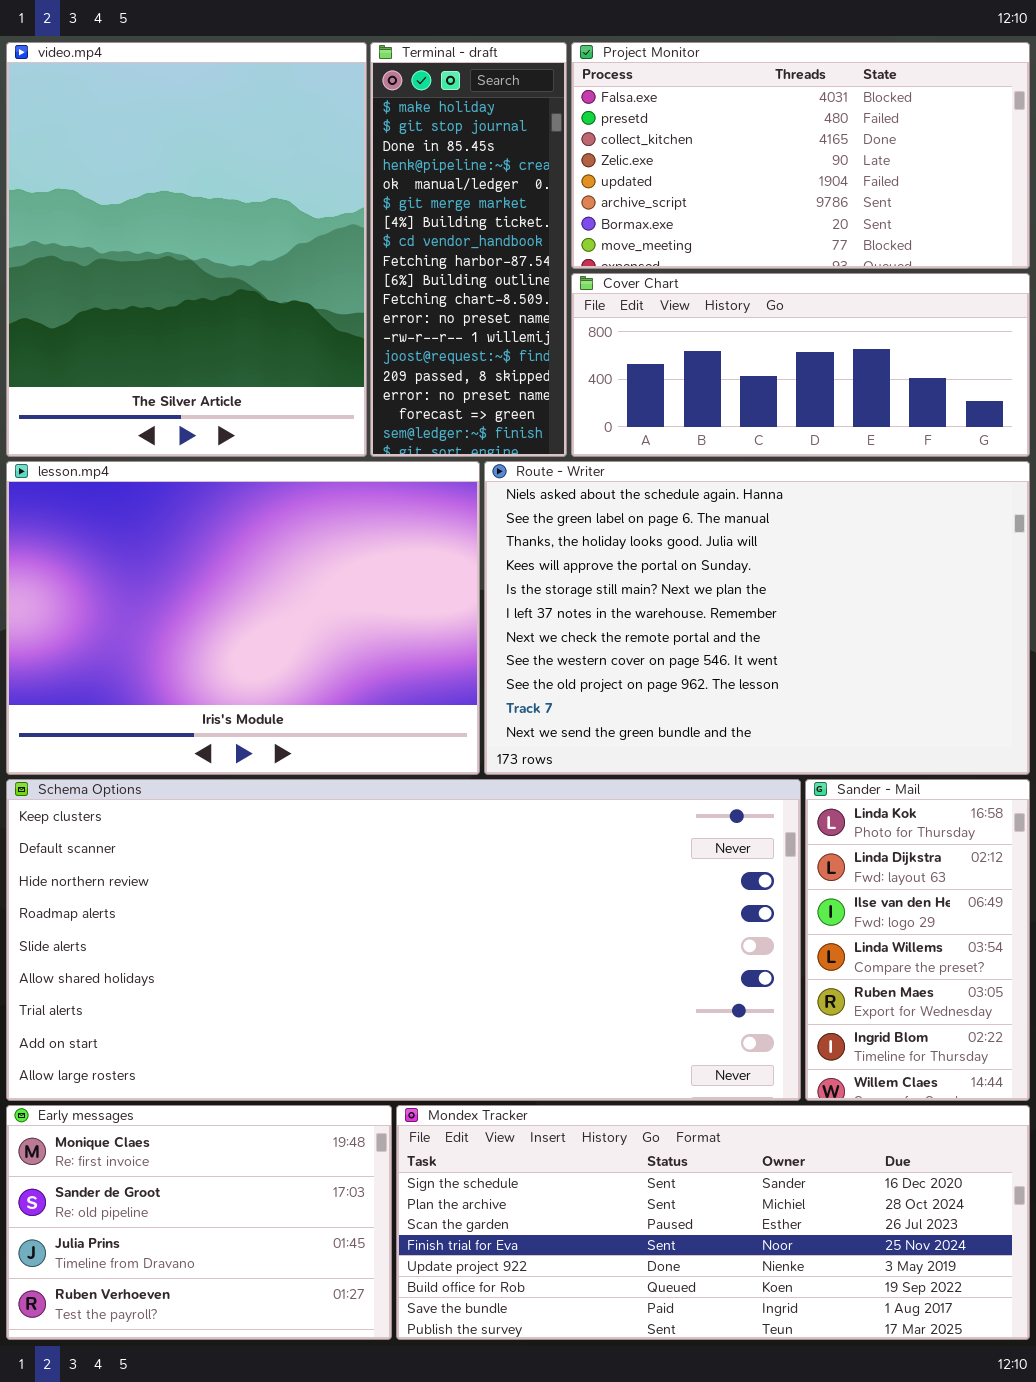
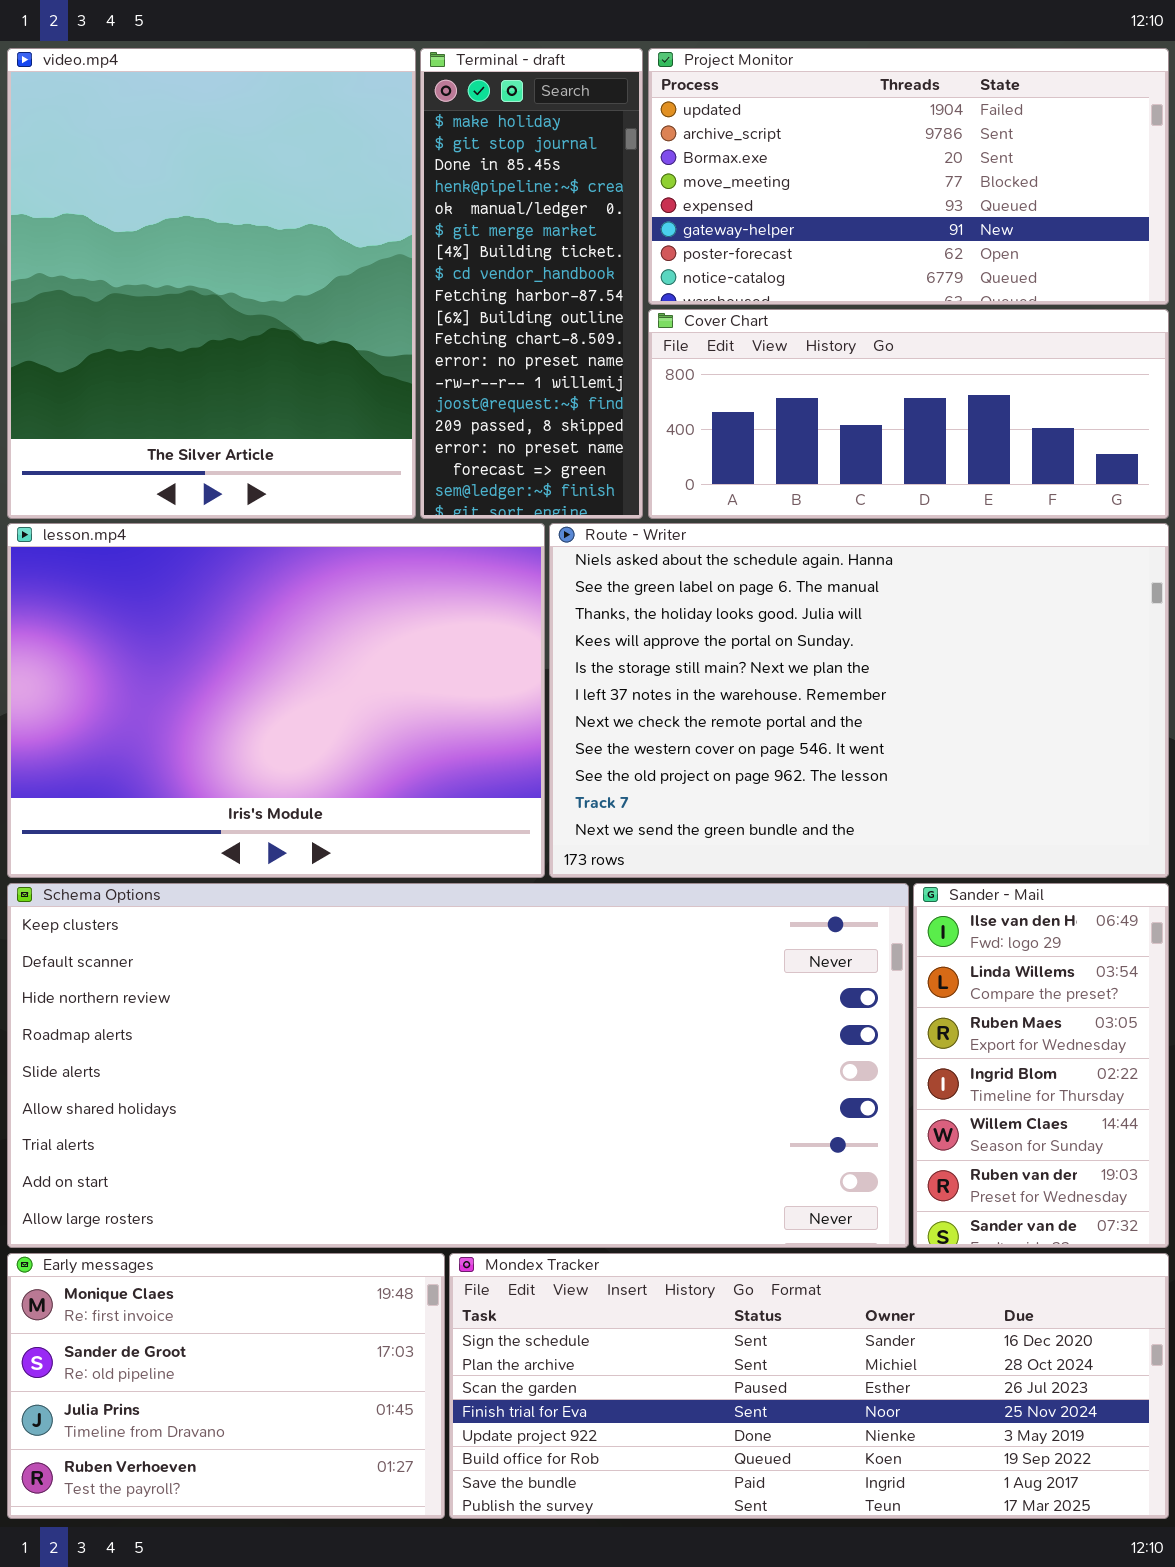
Project Monitor: [571,42,1030,269] -> [648,48,1169,305], scrolled down 4 rows
Sander - Mail: [805,779,1030,1101] -> [913,883,1169,1248], scrolled down 2 rows

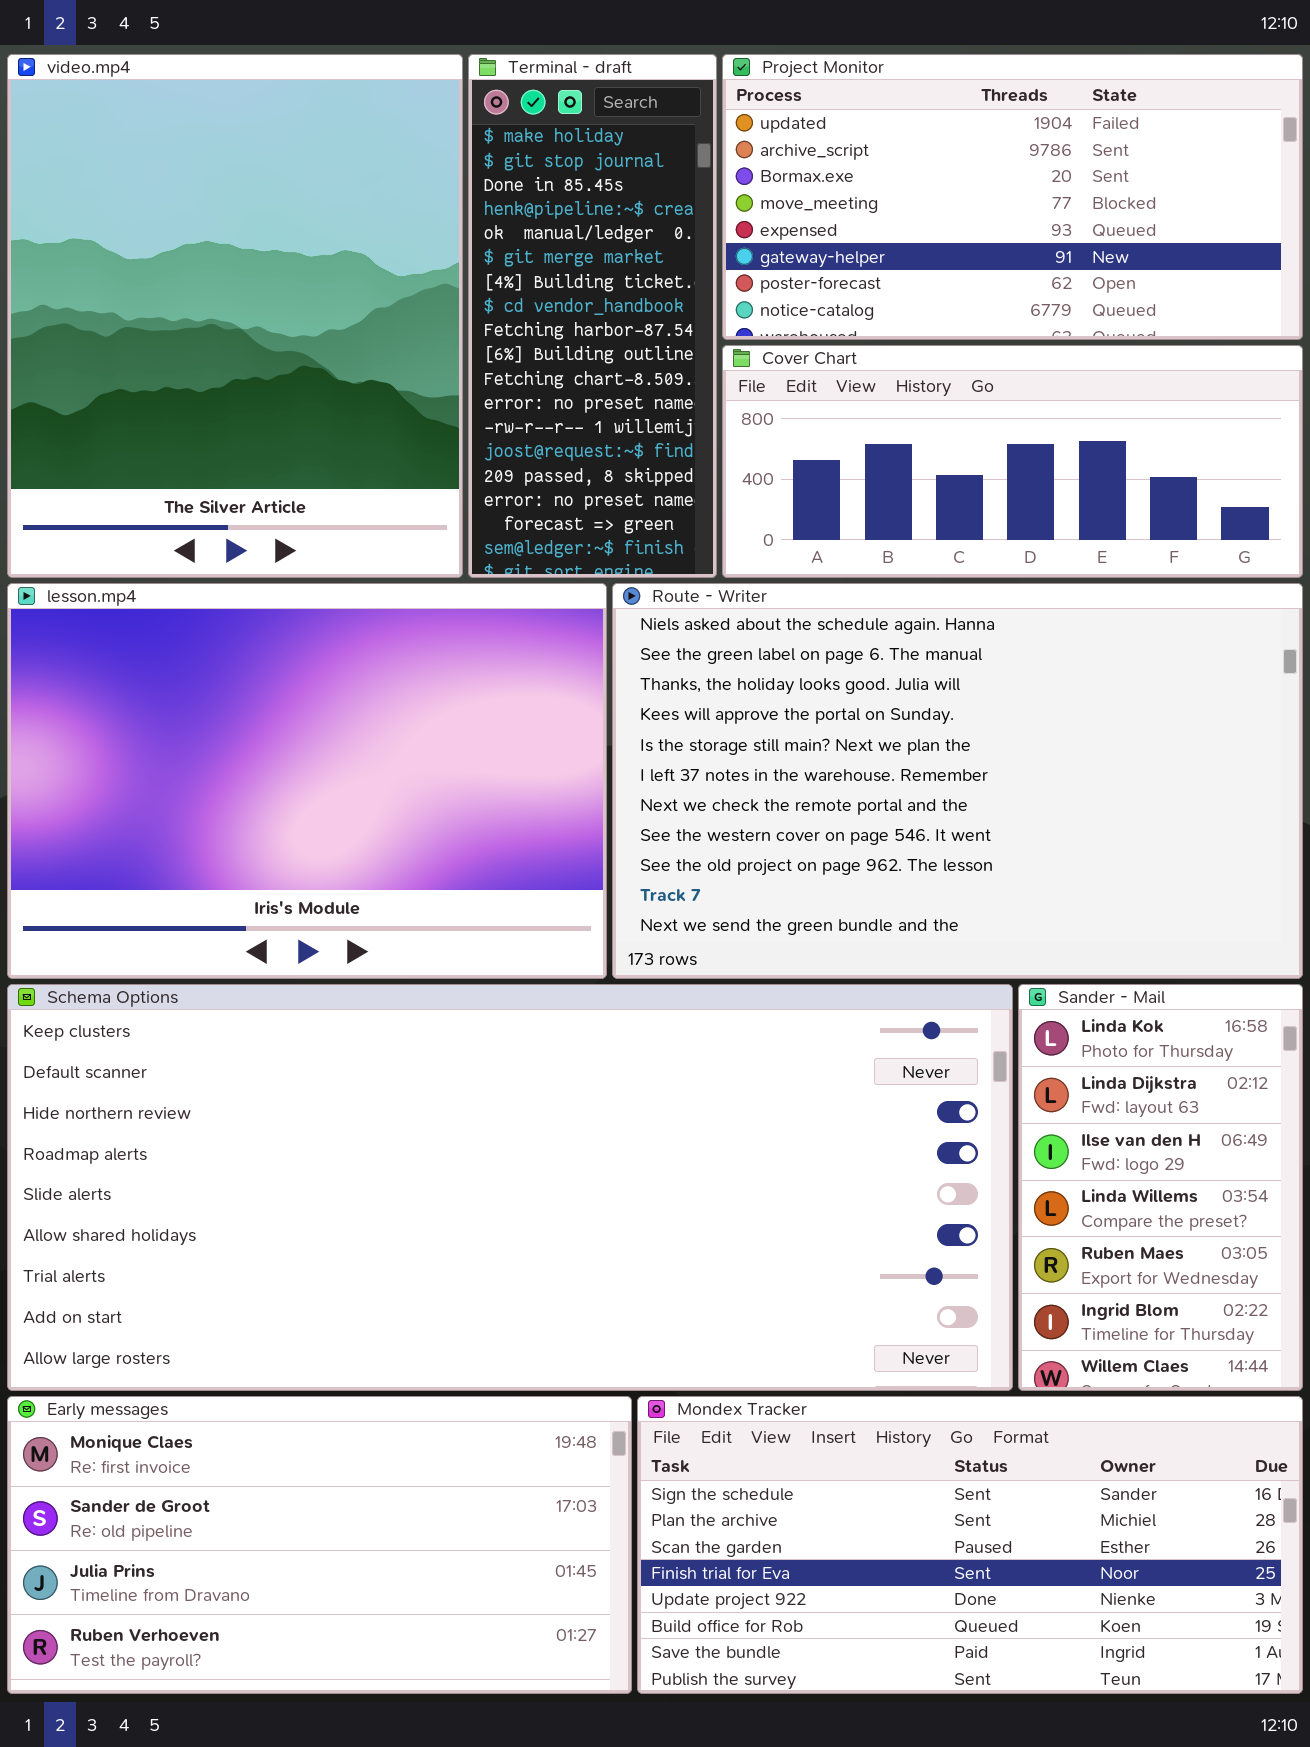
Sander - Mail: [913,883,1169,1248] -> [1018,984,1303,1391], scrolled up 2 rows
Early messages: [7,1253,445,1519] -> [7,1396,632,1694], resized
Mondex Tracker: [449,1253,1169,1519] -> [637,1396,1303,1694], resized

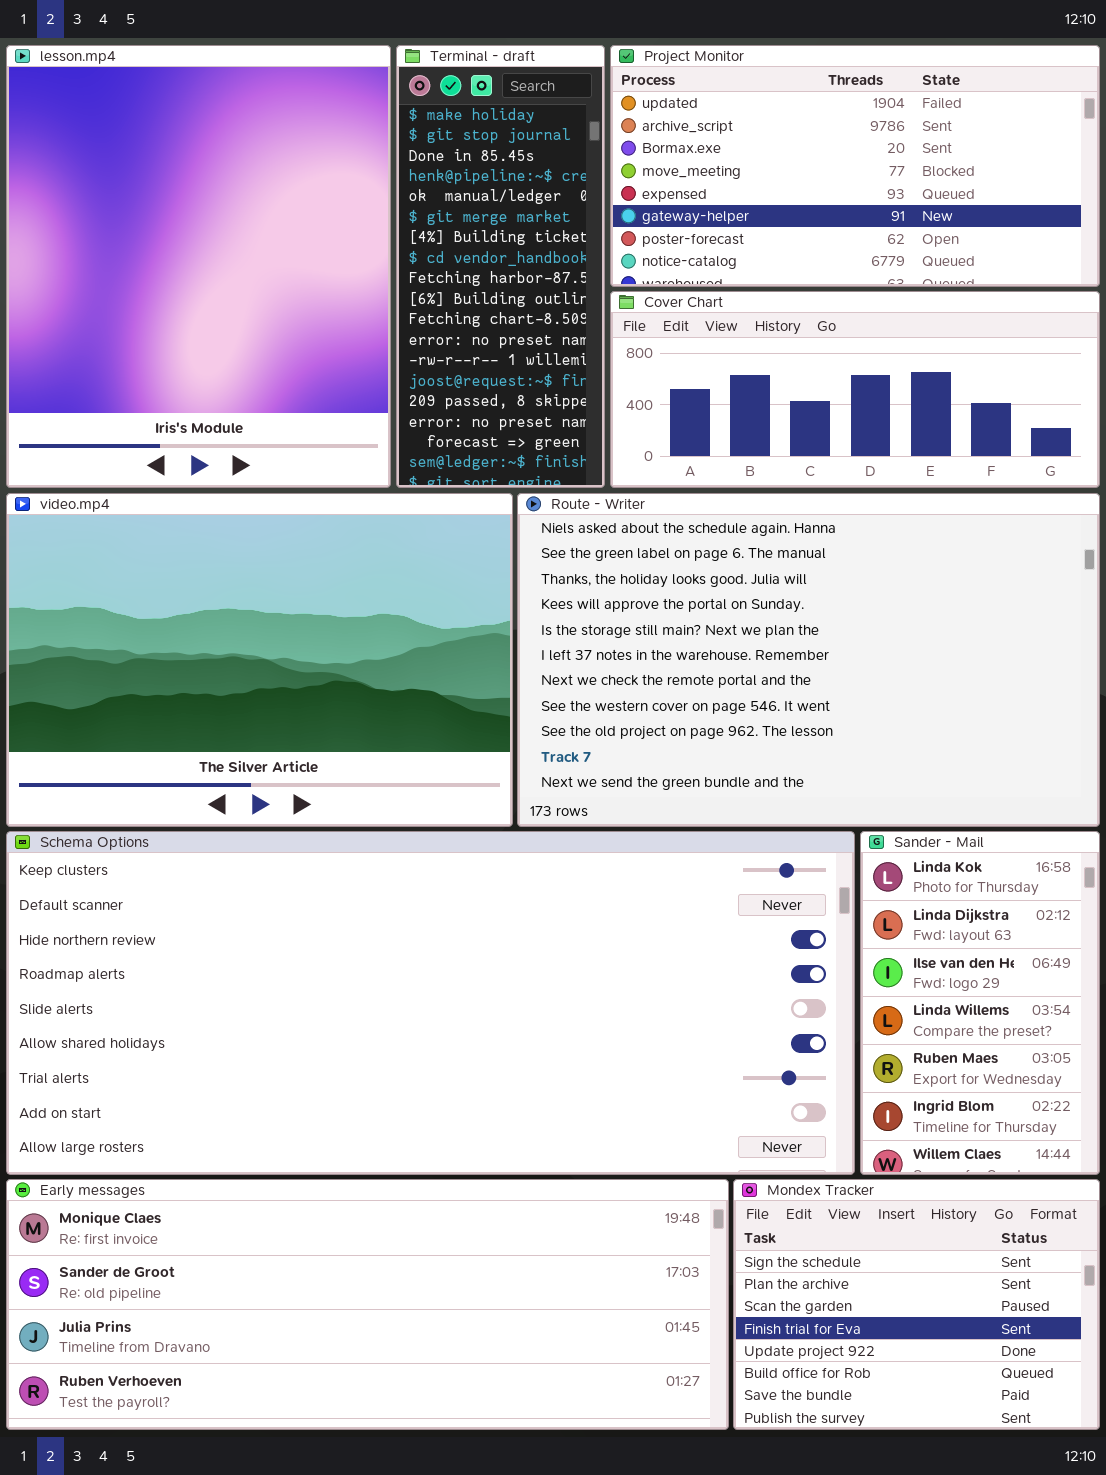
video.mp4: [7,54,463,578] -> [6,493,513,827], moved, resized
lesson.mp4: [7,583,607,979] -> [6,45,391,488], moved, resized
Early messages: [7,1396,632,1694] -> [6,1179,729,1430], resized
Mondex Tracker: [637,1396,1303,1694] -> [733,1179,1100,1430], resized

